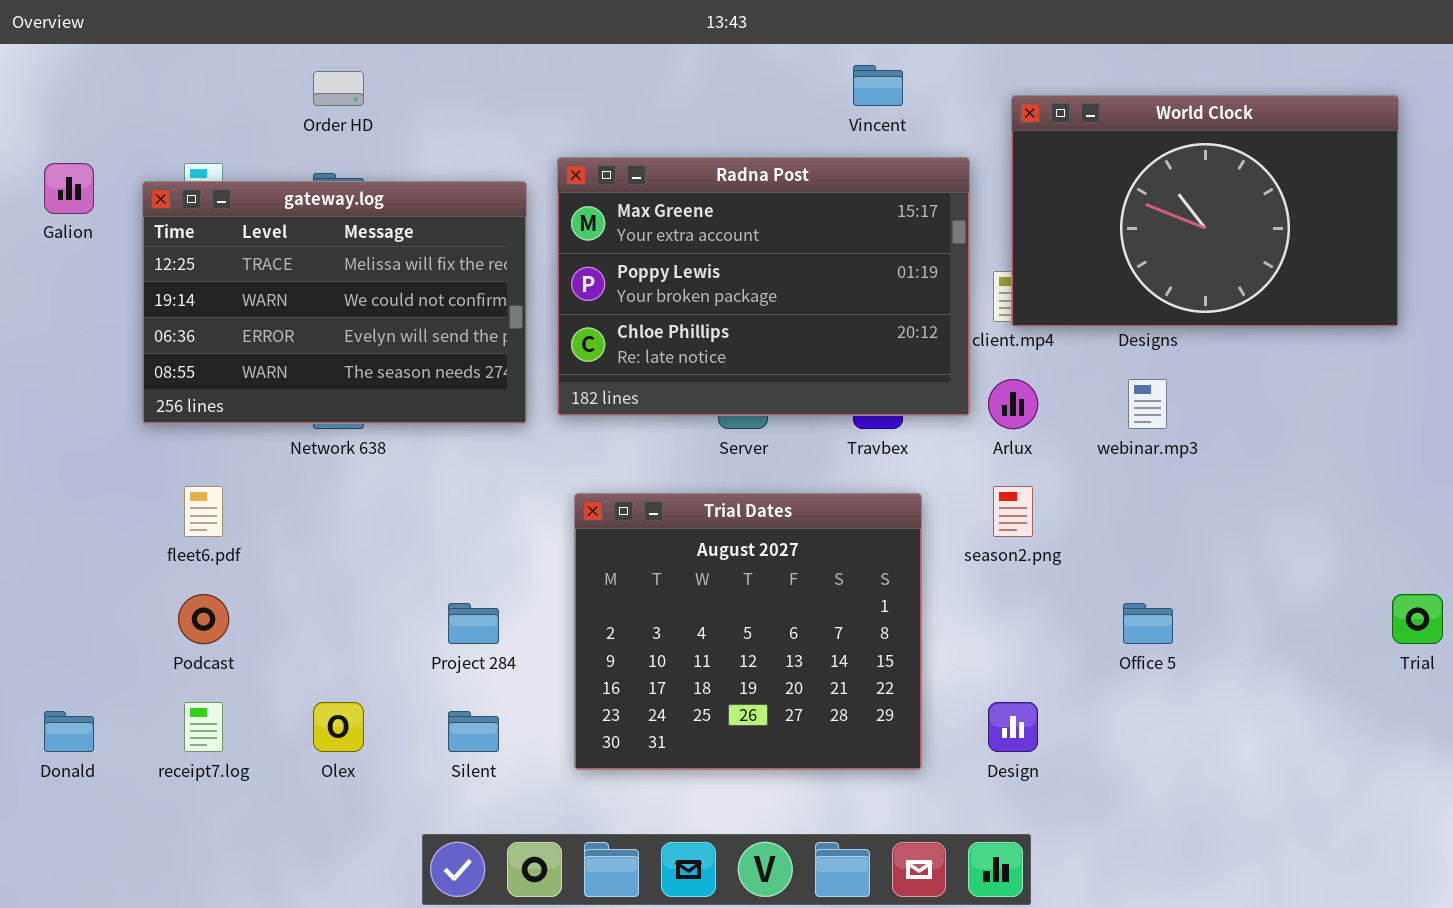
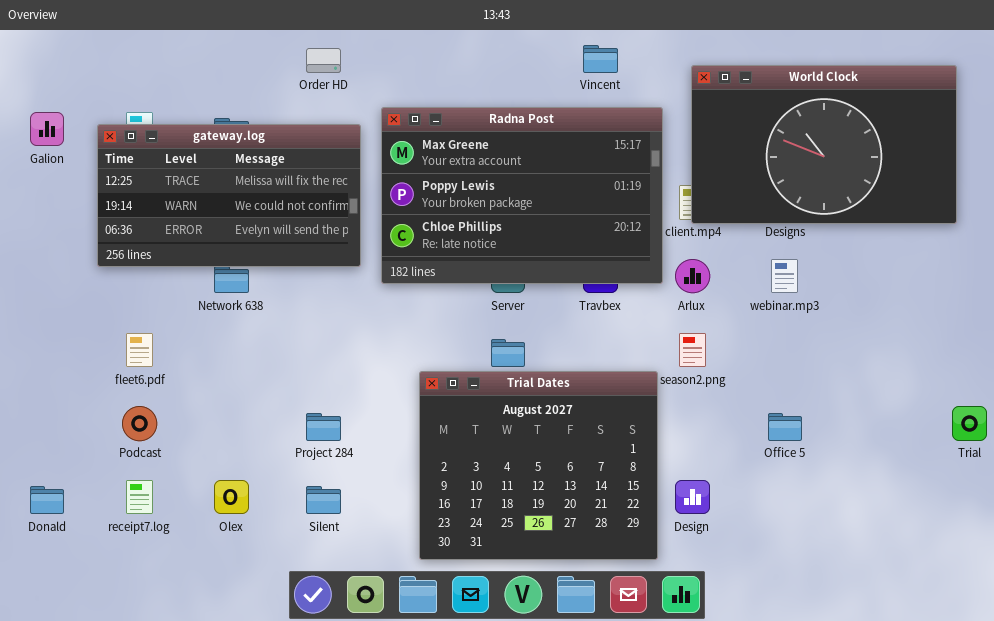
Order HD: [313,71,364,106] -> [306,48,341,73], moved
gateway.log: [142,181,527,424] -> [97,124,361,267], resized
Trial Dates: [574,493,922,770] -> [419,371,658,560], moved

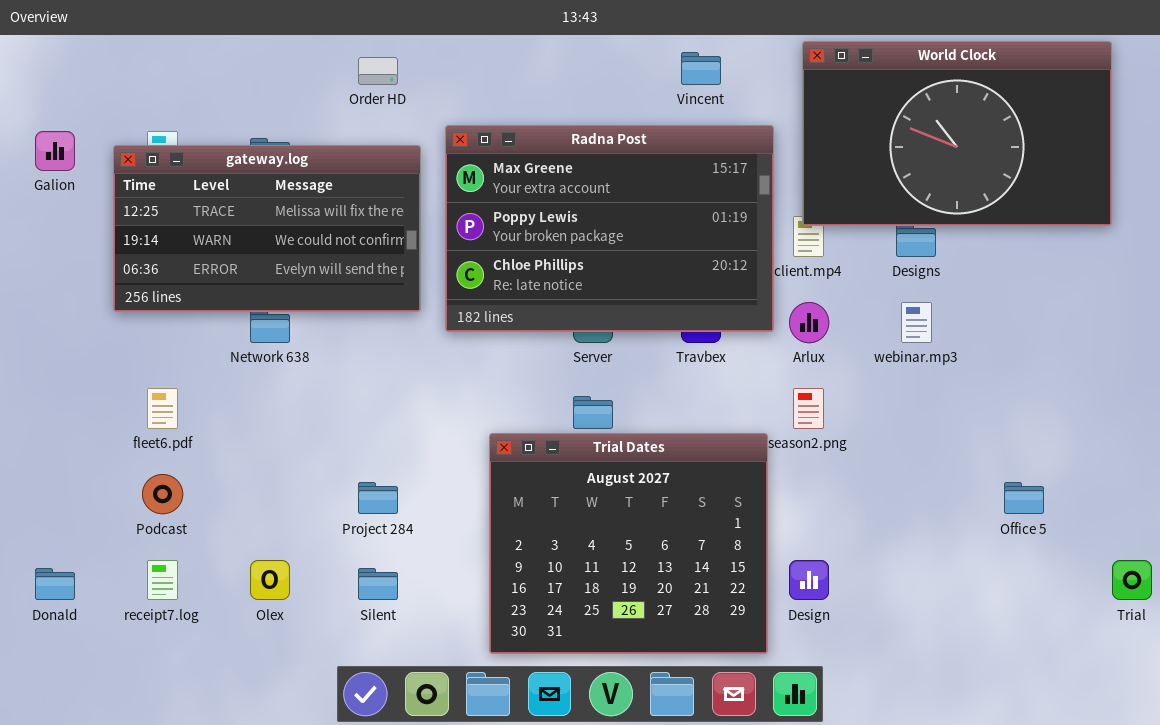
World Clock: [691,65,957,224] -> [802,41,1112,226], moved
Trial: [952,406,987,441] -> [1112,560,1152,600], moved
Office 5: [768,413,802,441] -> [1004,482,1044,514], moved

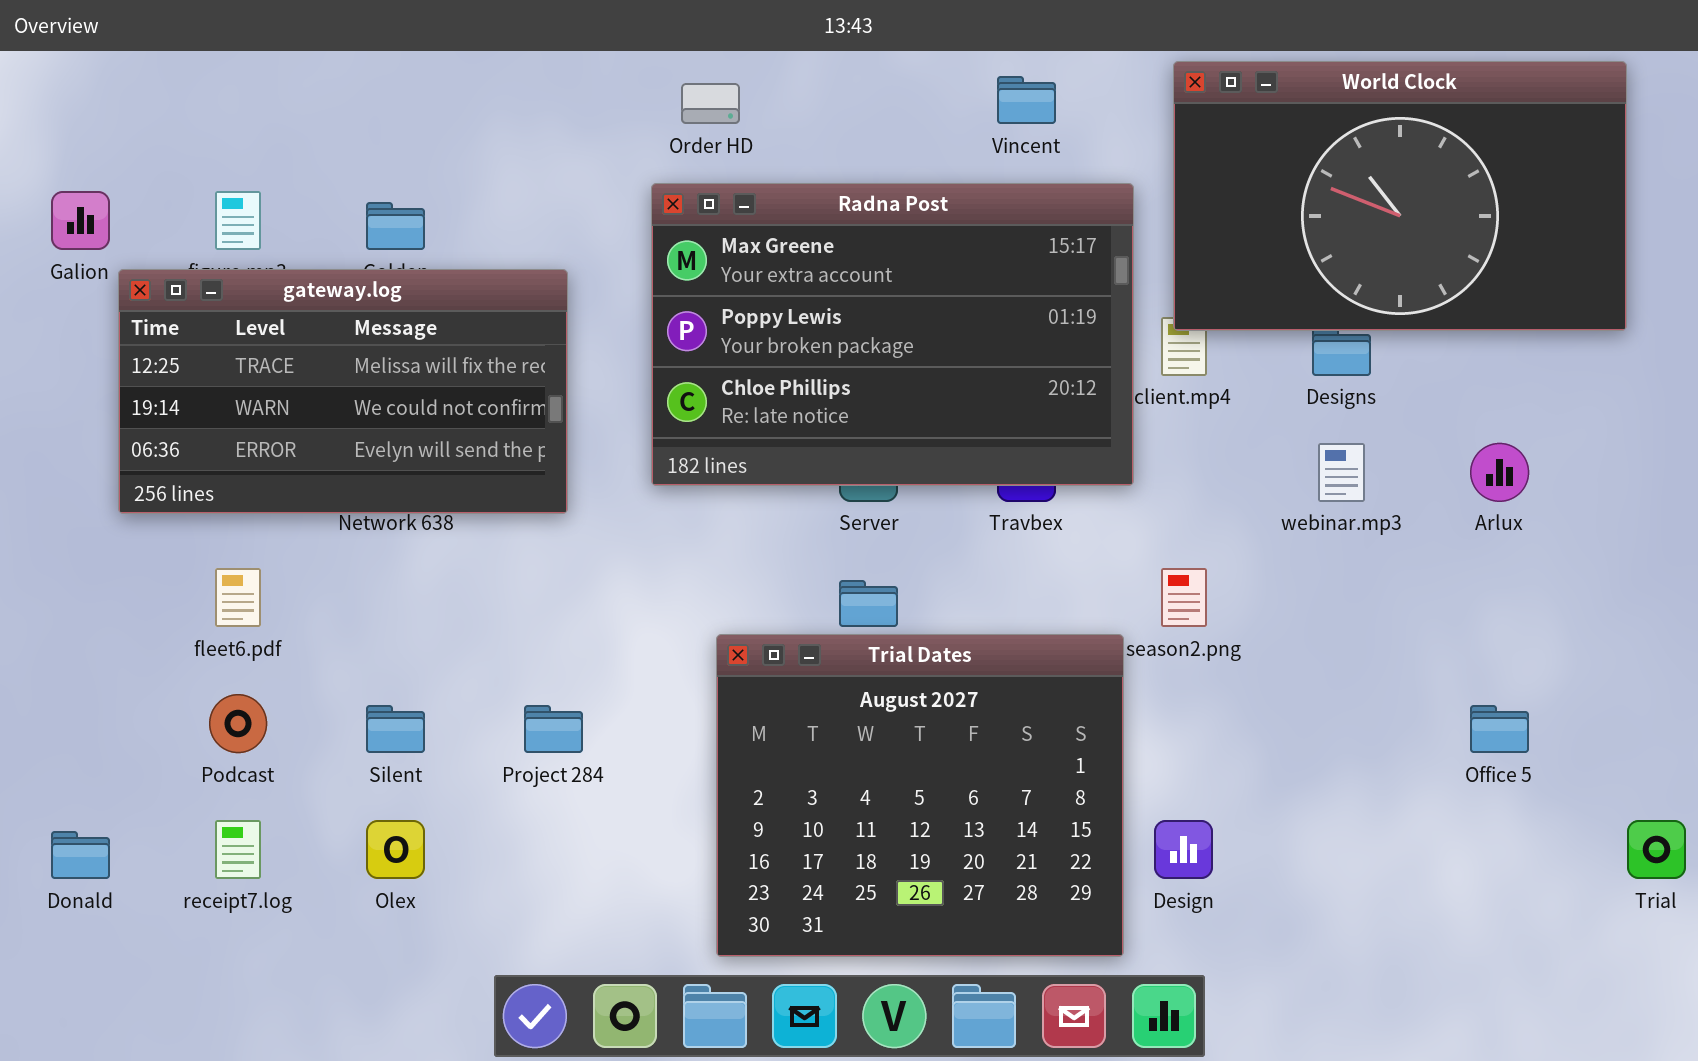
Order HD: [358,57,398,85] -> [681,83,740,124], moved
gateway.log: [113,145,421,312] -> [118,269,568,514], moved
Arlux: [789,302,829,343] -> [1470,443,1529,502], moved
Silent: [358,568,398,600] -> [366,705,425,753], moved

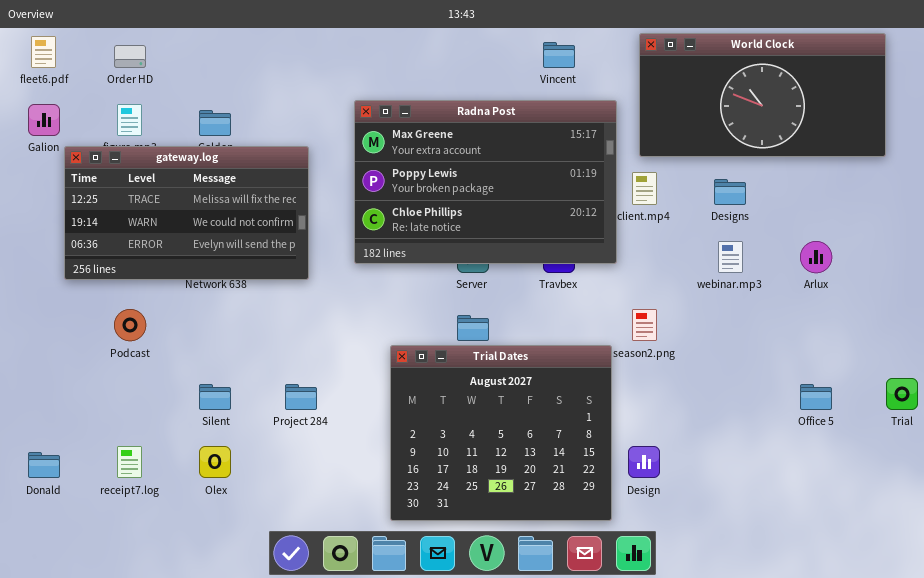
World Clock: [1173,61,1627,331] -> [639,33,886,157], resized
Order HD: [681,83,740,124] -> [114,45,146,68], moved
fleet6.pdf: [215,568,261,627] -> [31,36,56,68], moved
Podcast: [209,694,267,753] -> [114,309,146,341], moved
Trial: [1627,820,1686,879] -> [886,378,918,410], moved

